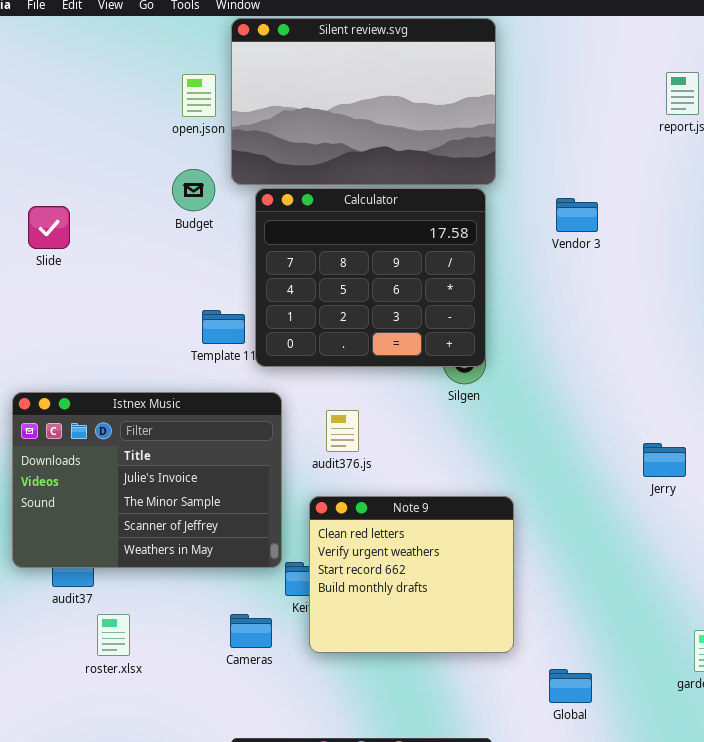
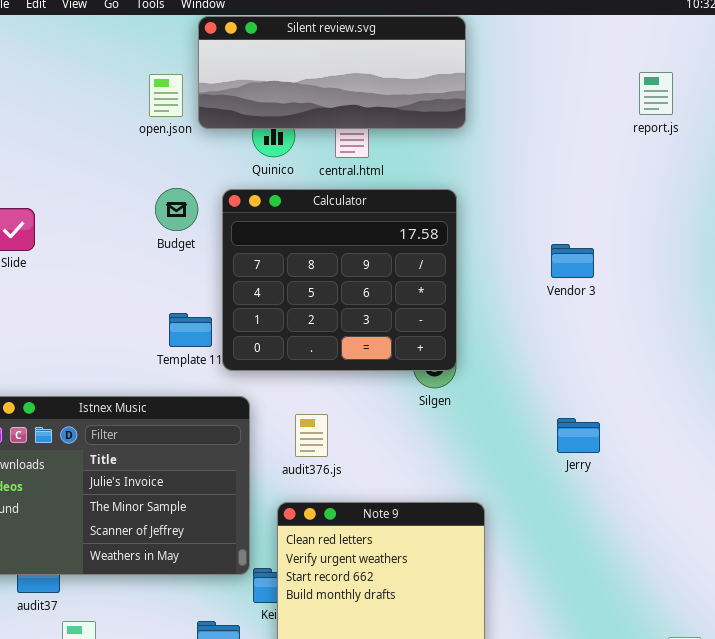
Silent review.svg: [231,18,496,185] -> [198,16,466,129], resized
Budget: [172,169,215,211] -> [155,188,198,231], moved
Vendor 3: [556,198,598,232] -> [551,244,594,278], moved
Jerry: [643,443,686,477] -> [557,418,600,453], moved

